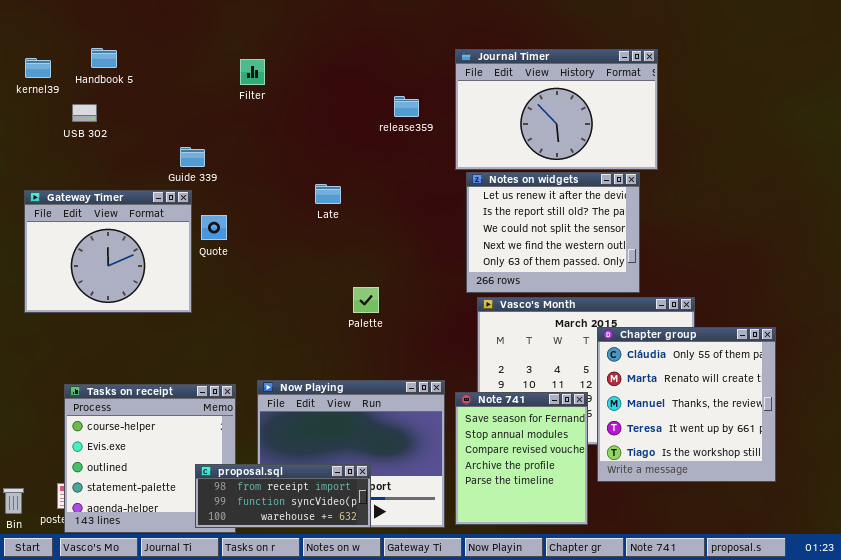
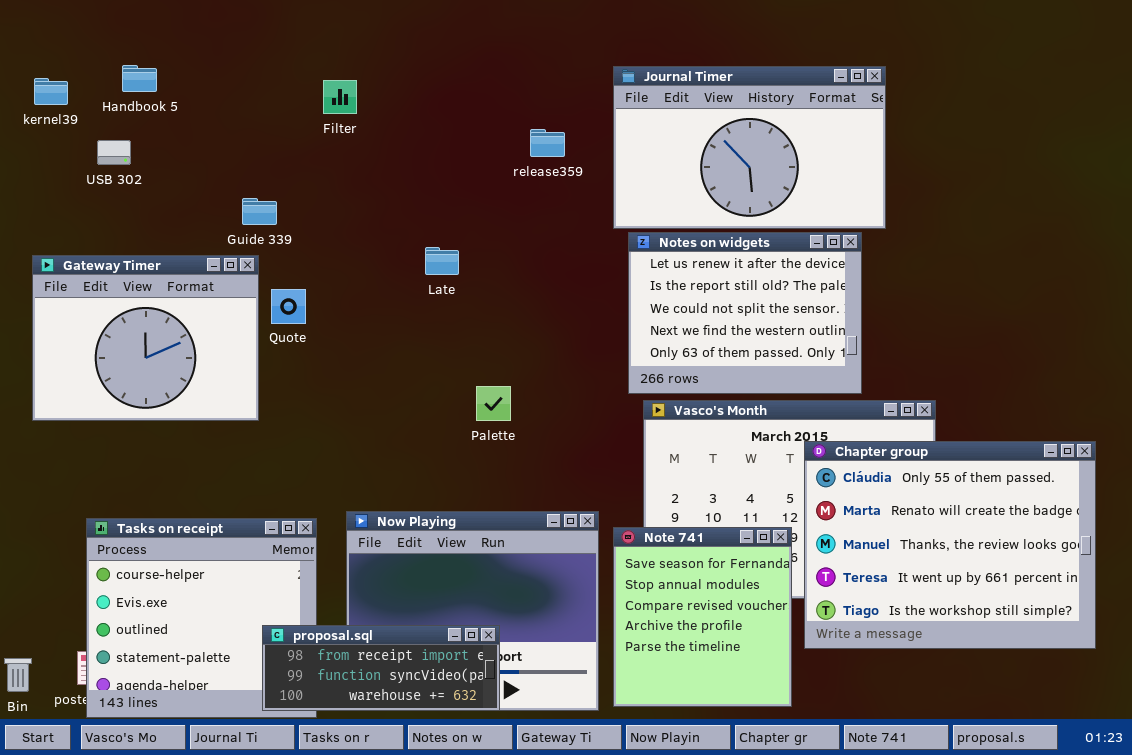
Chapter group: [597,327,776,482] -> [804,441,1096,649], resized

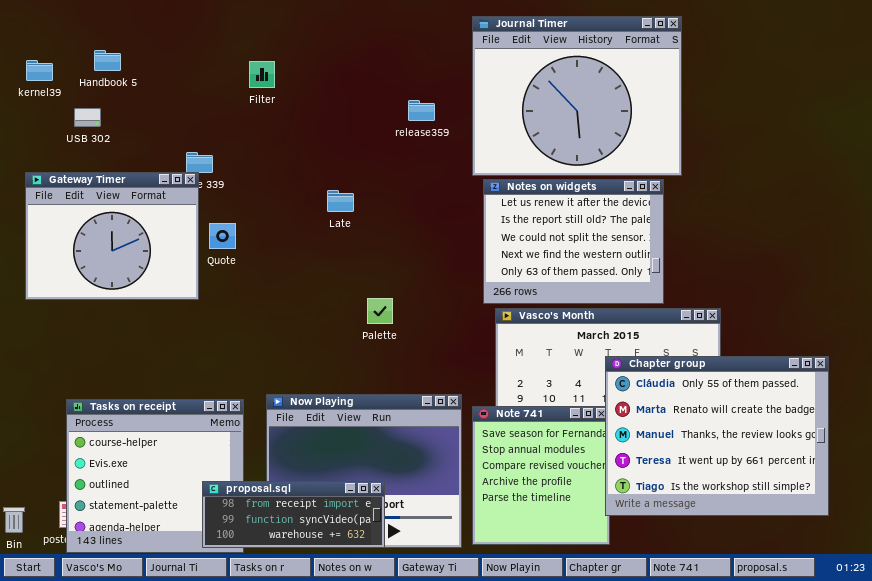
Journal Timer: [613,66,886,229] -> [472,16,682,176], resized
Gateway Timer: [32,255,259,421] -> [25,172,199,300], moved
Chapter group: [804,441,1096,649] -> [605,356,829,516], moved

